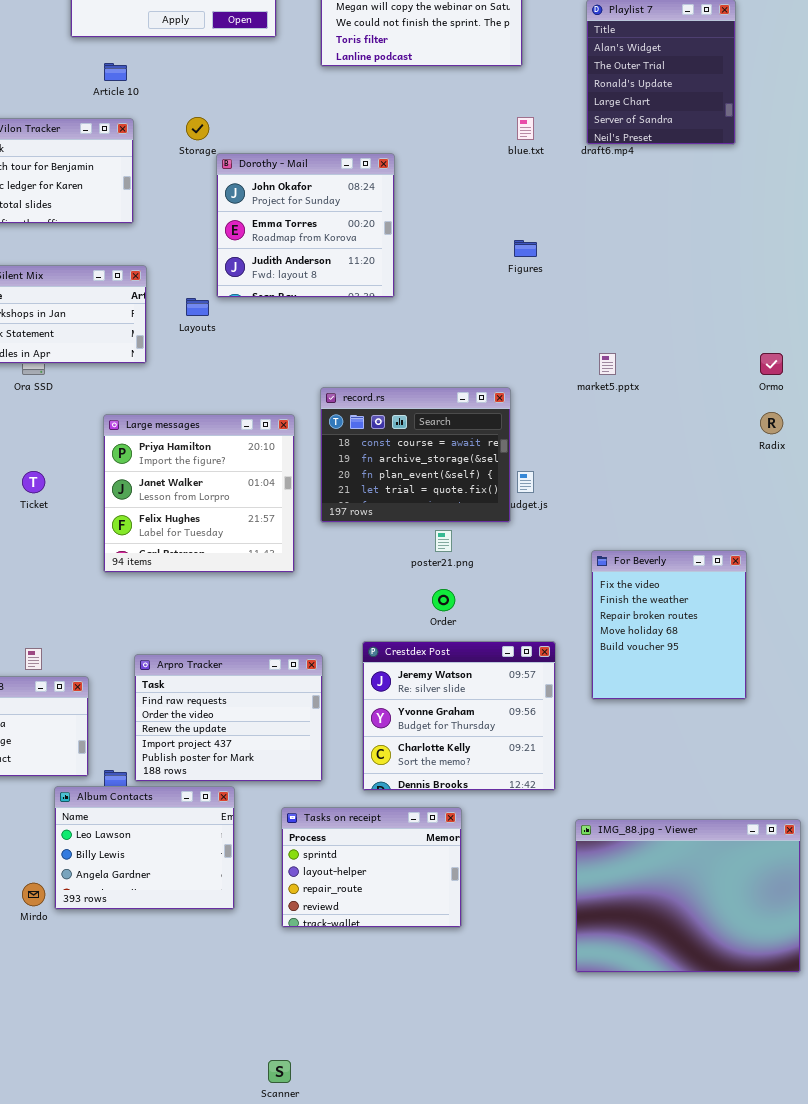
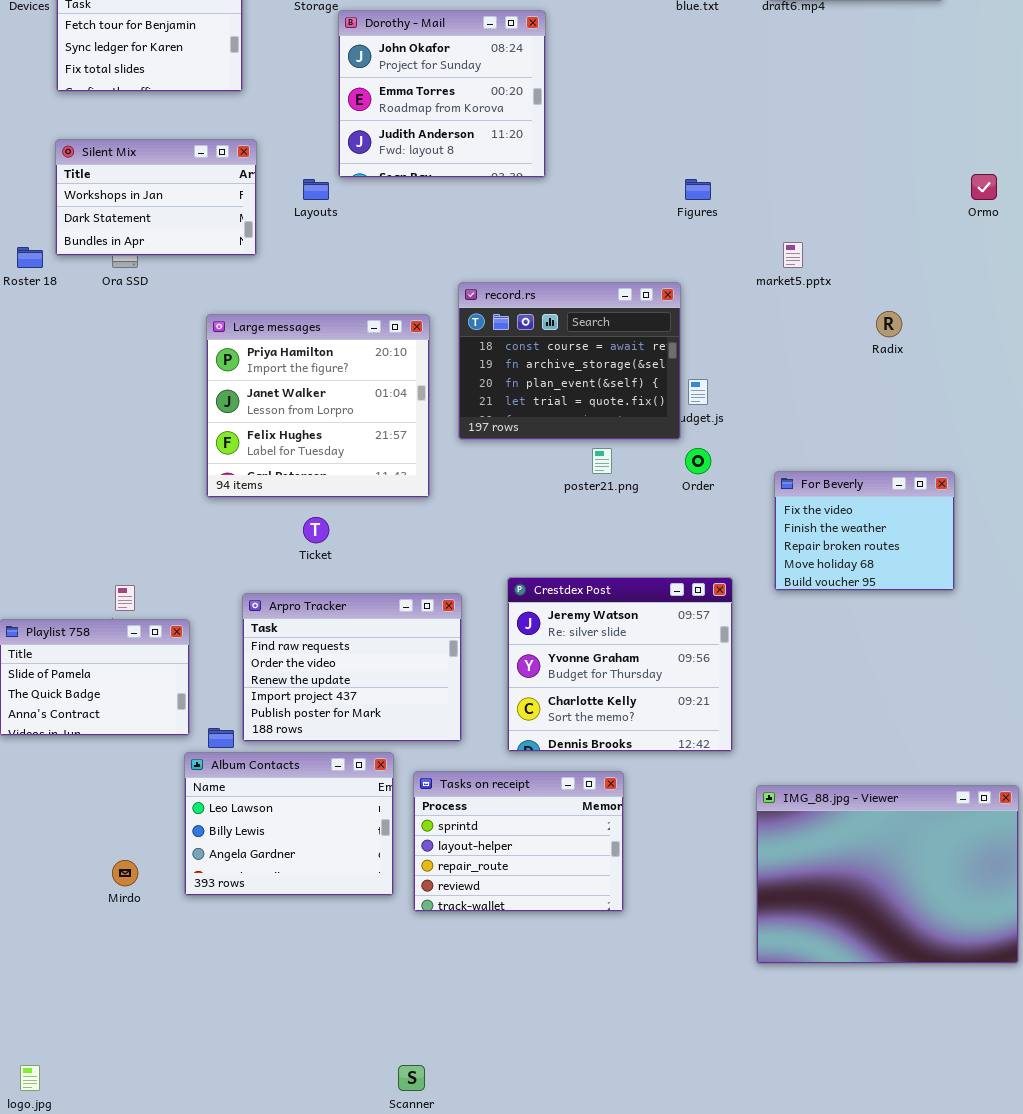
Figures: [514,240,537,257] -> [685,179,711,200], moved
Ormo: [760,353,783,375] -> [971,174,997,200], moved
Radix: [760,412,783,434] -> [876,311,902,337], moved
Ticket: [22,471,45,493] -> [303,517,329,543], moved
For Beverly: [591,550,747,700] -> [774,471,955,591], resized
Order: [432,589,455,611] -> [685,448,711,474], moved
Album Contacts: [54,786,235,910] -> [184,752,394,896], moved

